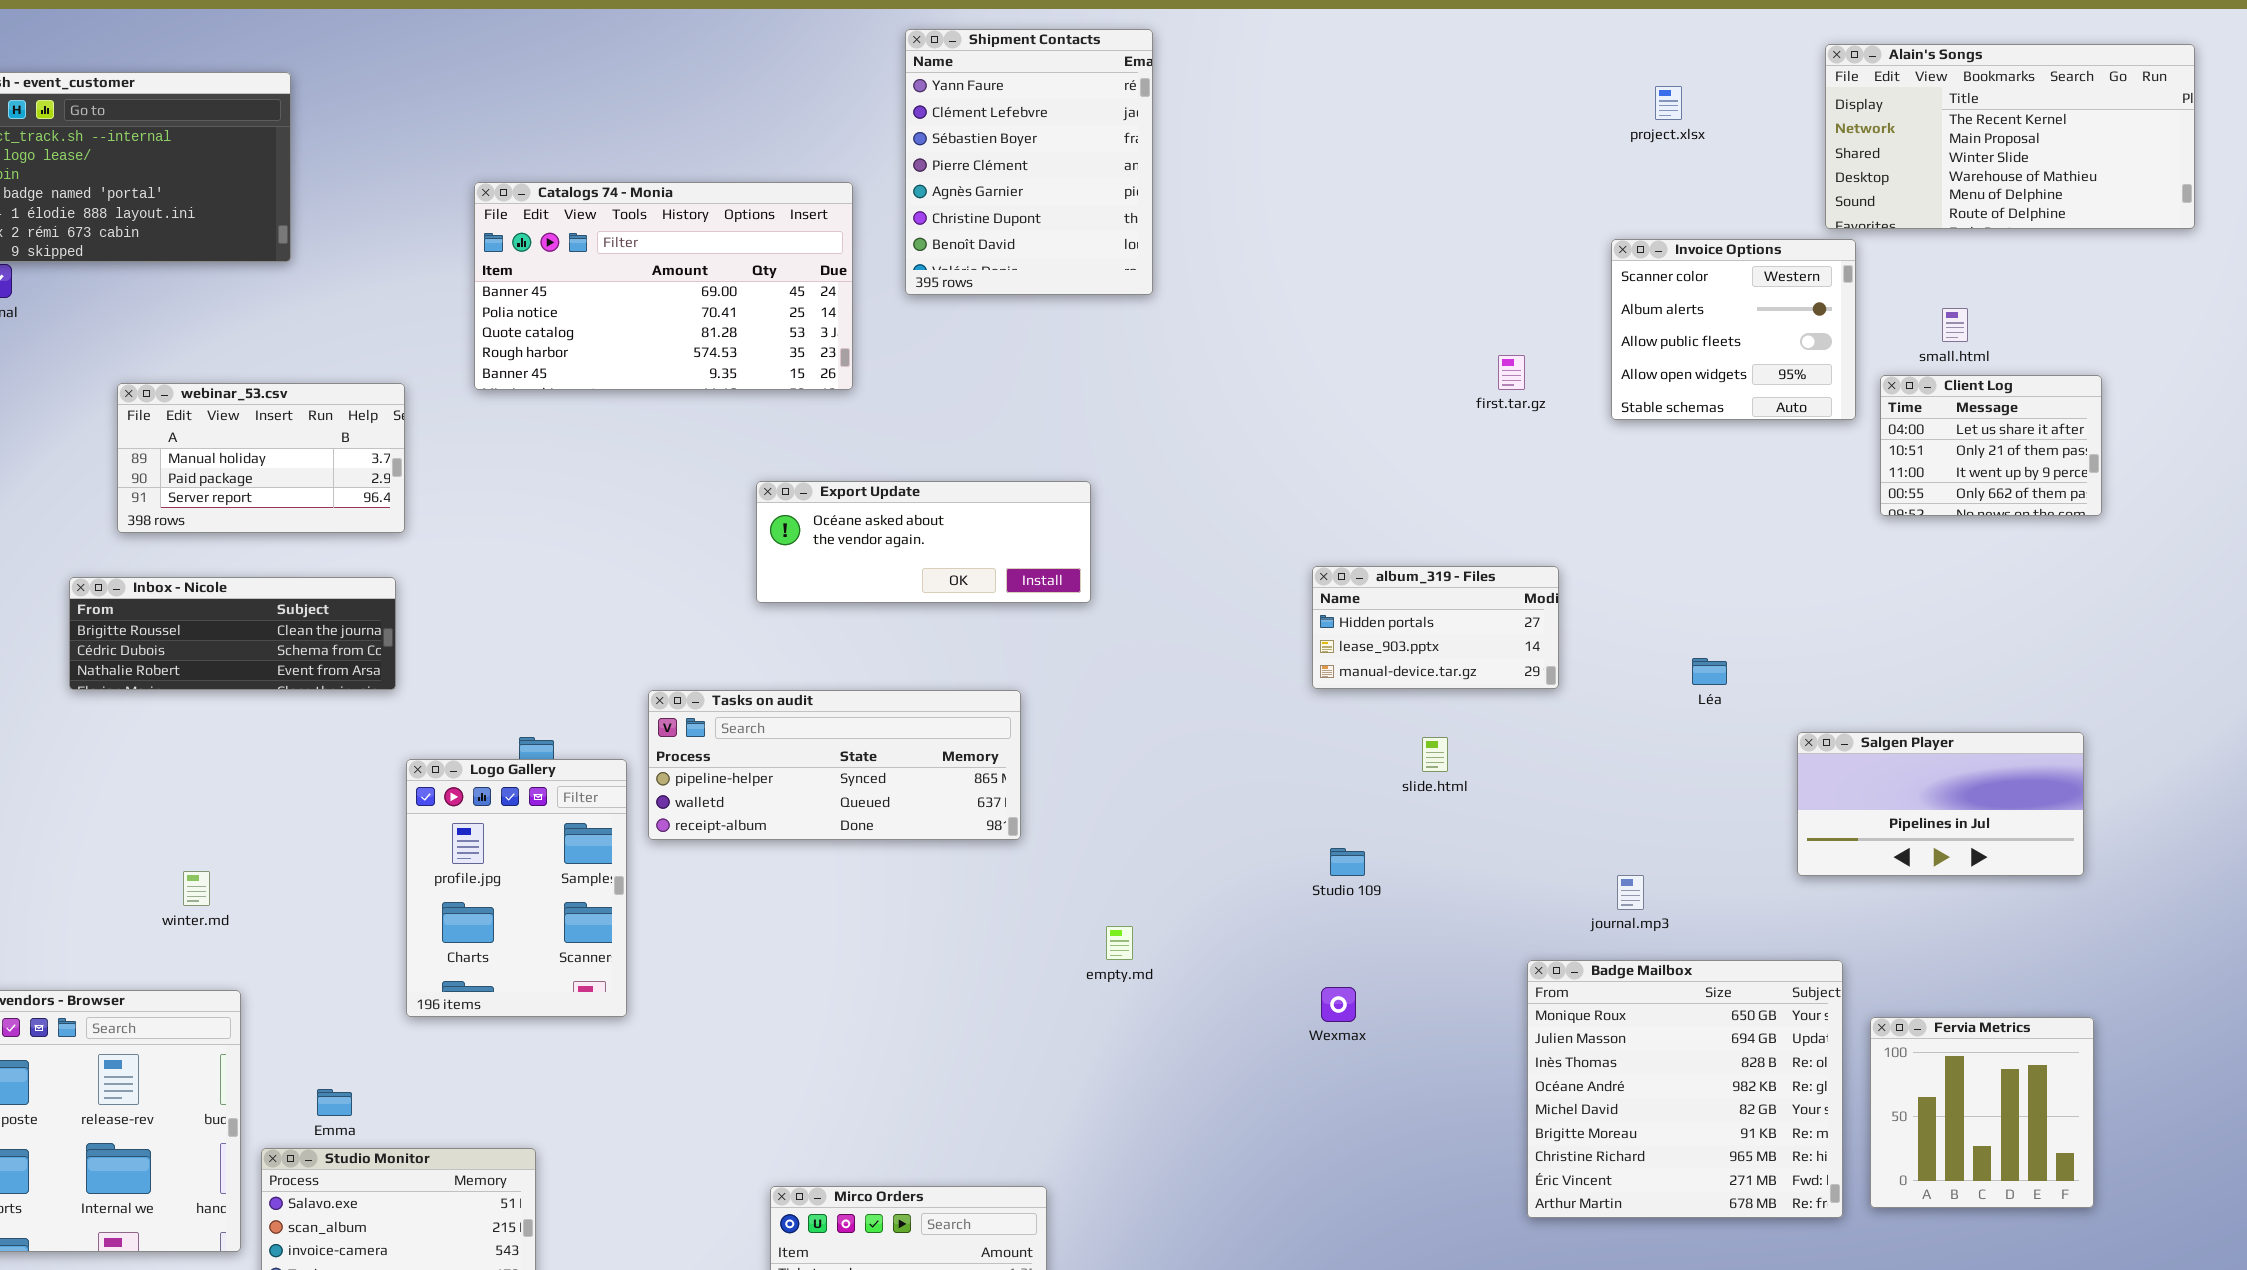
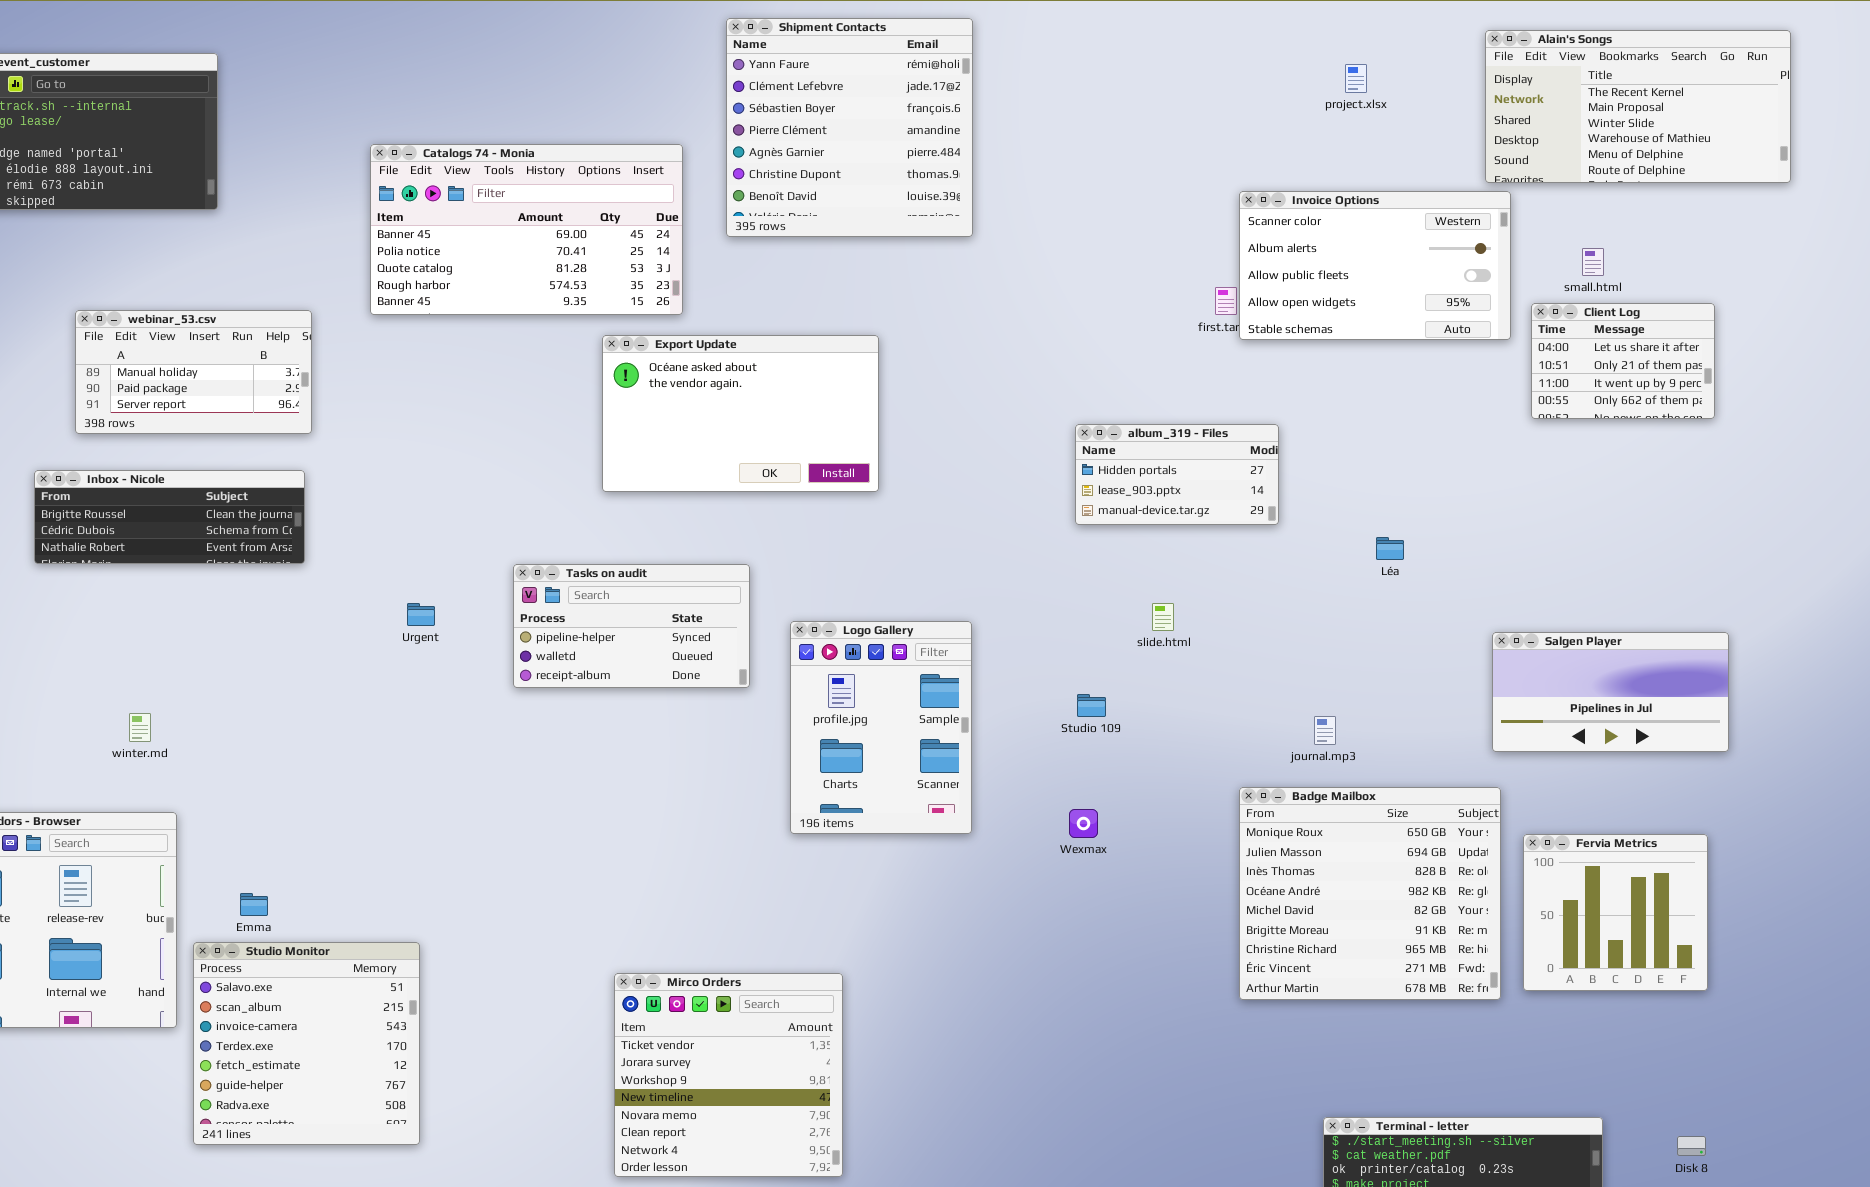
Shipment Contacts: [905,29,1153,295] -> [726,18,973,237], resized
Invoice Options: [1611,239,1856,420] -> [1239,191,1511,340], resized
Export Update: [756,481,1091,603] -> [602,335,879,492], resized
album_319 - Files: [1312,566,1559,689] -> [1075,424,1279,525], moved
Tasks on audit: [648,690,1021,840] -> [513,564,750,688], resized
Salgen Player: [1797,732,2084,876] -> [1492,632,1729,752], moved
Logo Gallery: [406,759,627,1017] -> [790,621,972,834], moved

